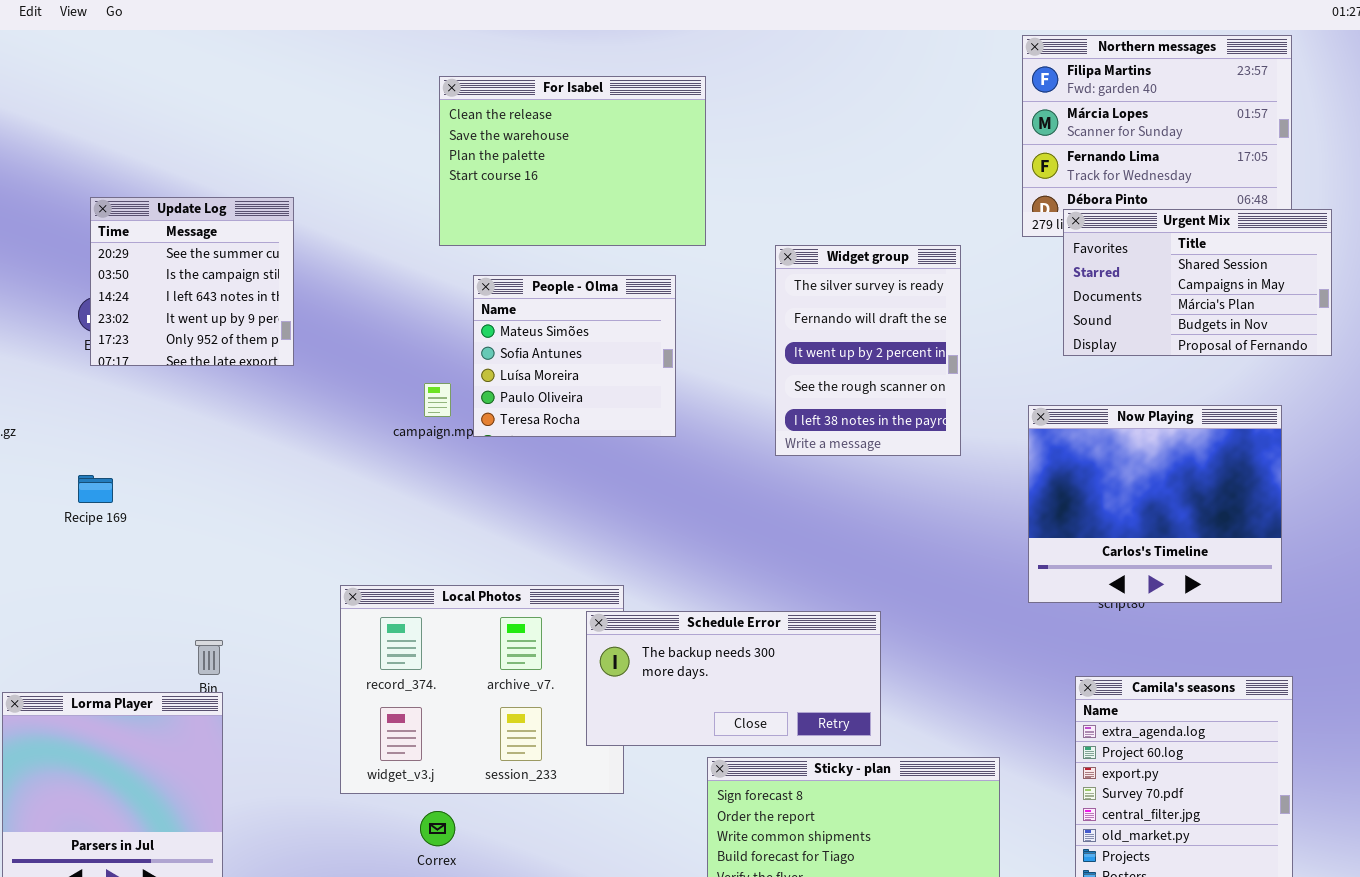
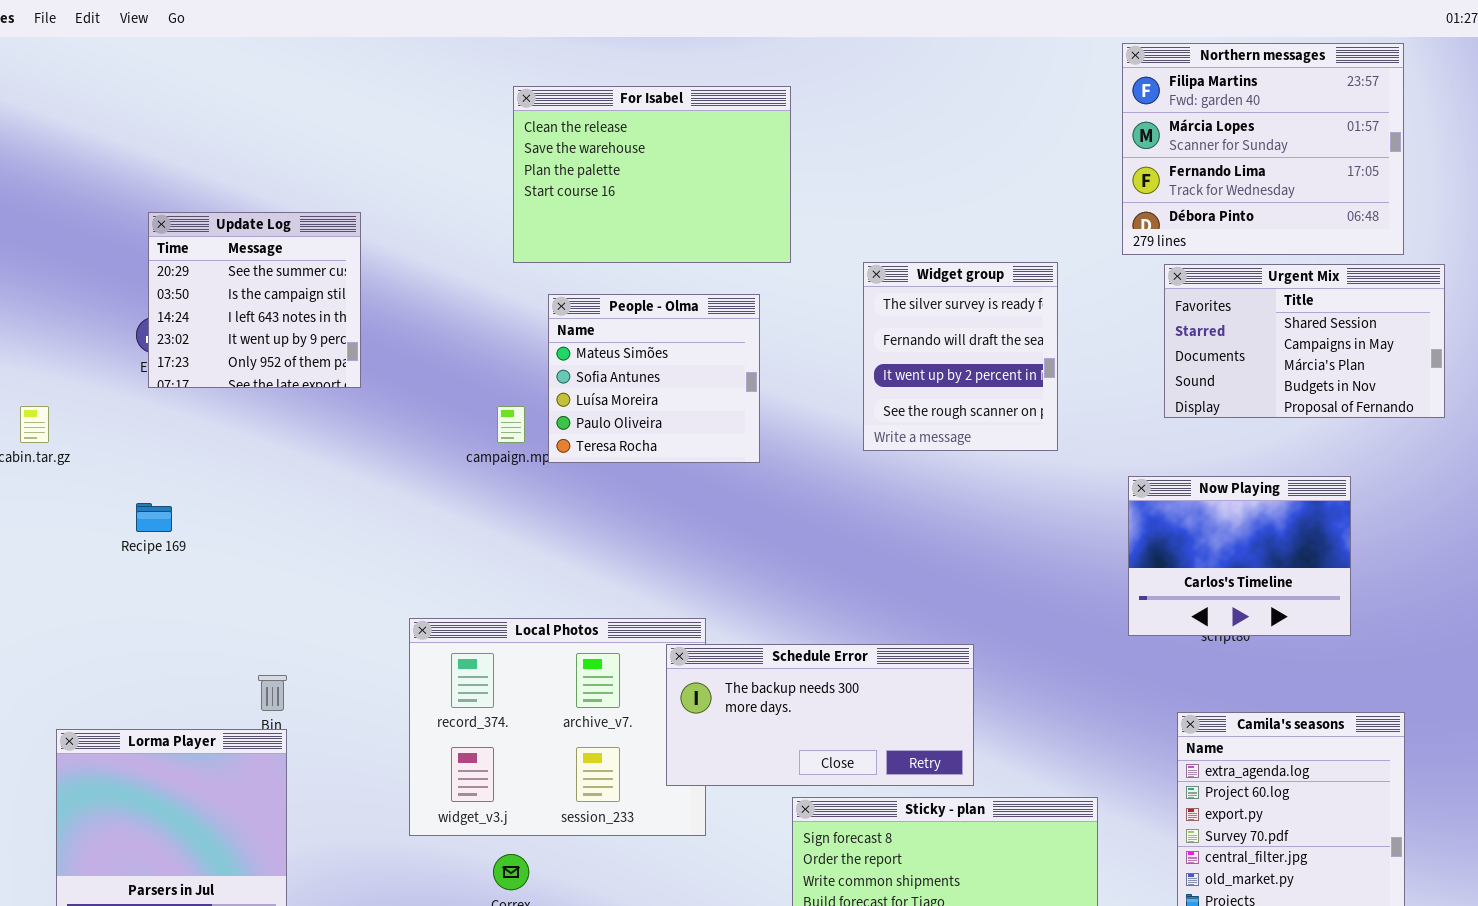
Urgent Mix: [1063,209,1332,356] -> [1164,264,1445,418], moved
Widget group: [775,245,961,456] -> [863,262,1058,451], resized
Now Playing: [1028,405,1282,603] -> [1128,476,1351,636], resized

